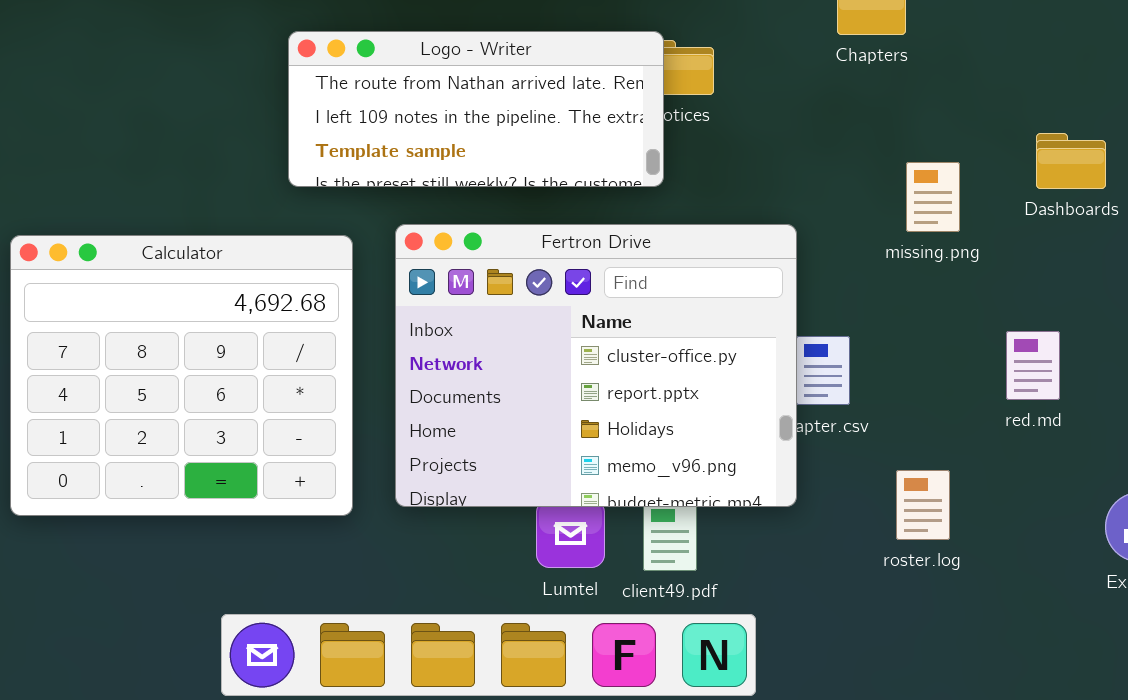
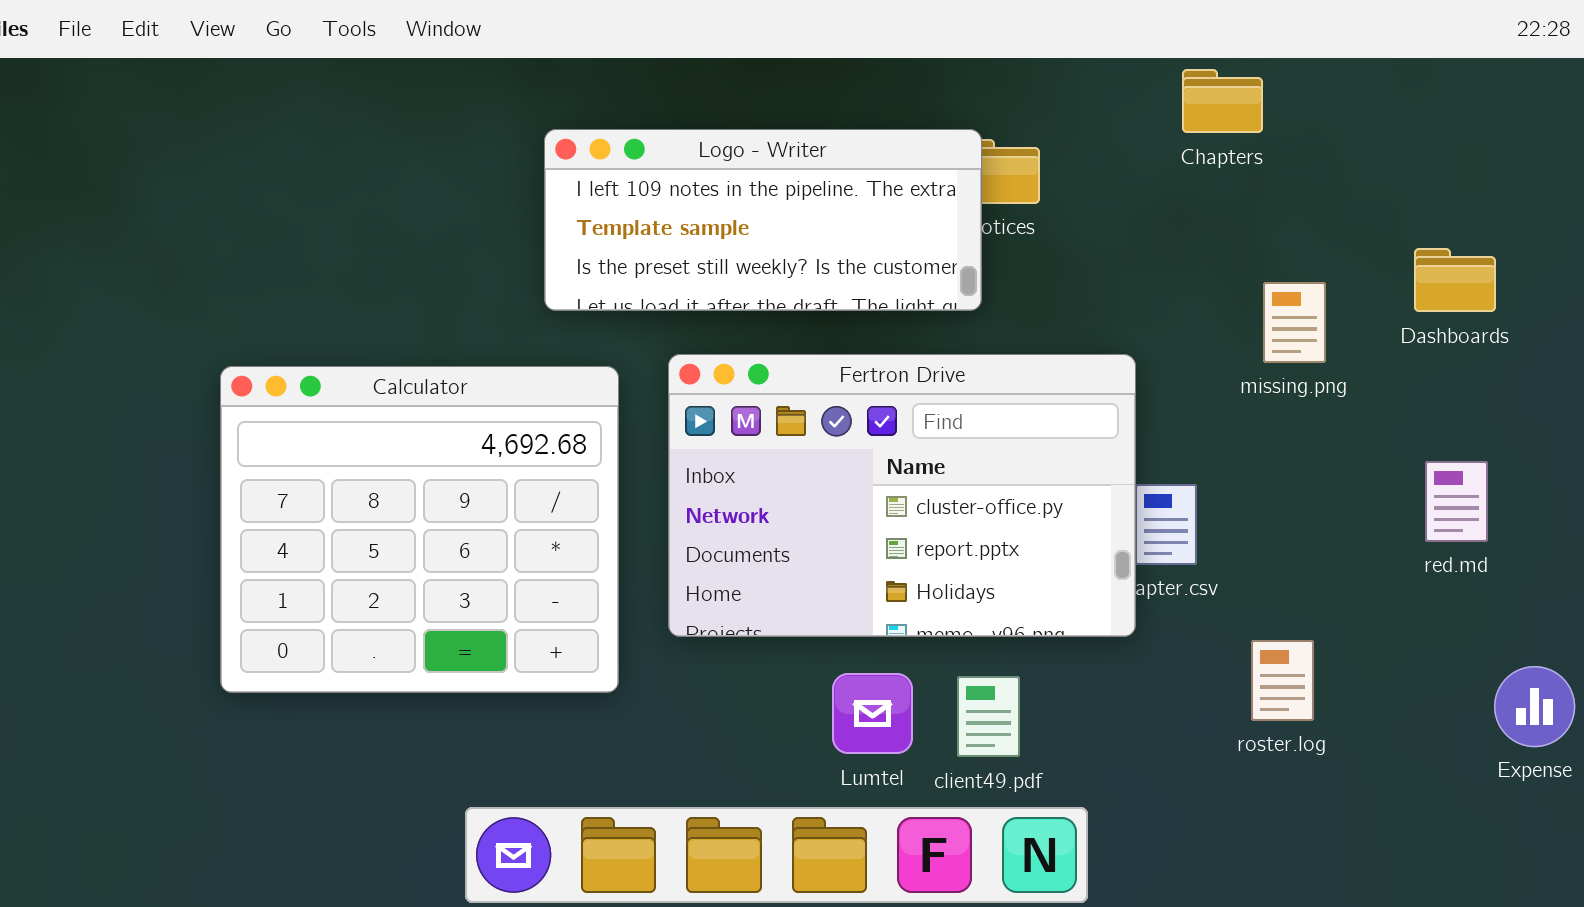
Logo - Writer: [288,31,664,187] -> [544,129,982,311], scrolled down 1 row
Fertron Drive: [395,224,797,507] -> [668,354,1136,637], resized
red.md: [1006,331,1060,400] -> [1425,461,1488,542], moved

